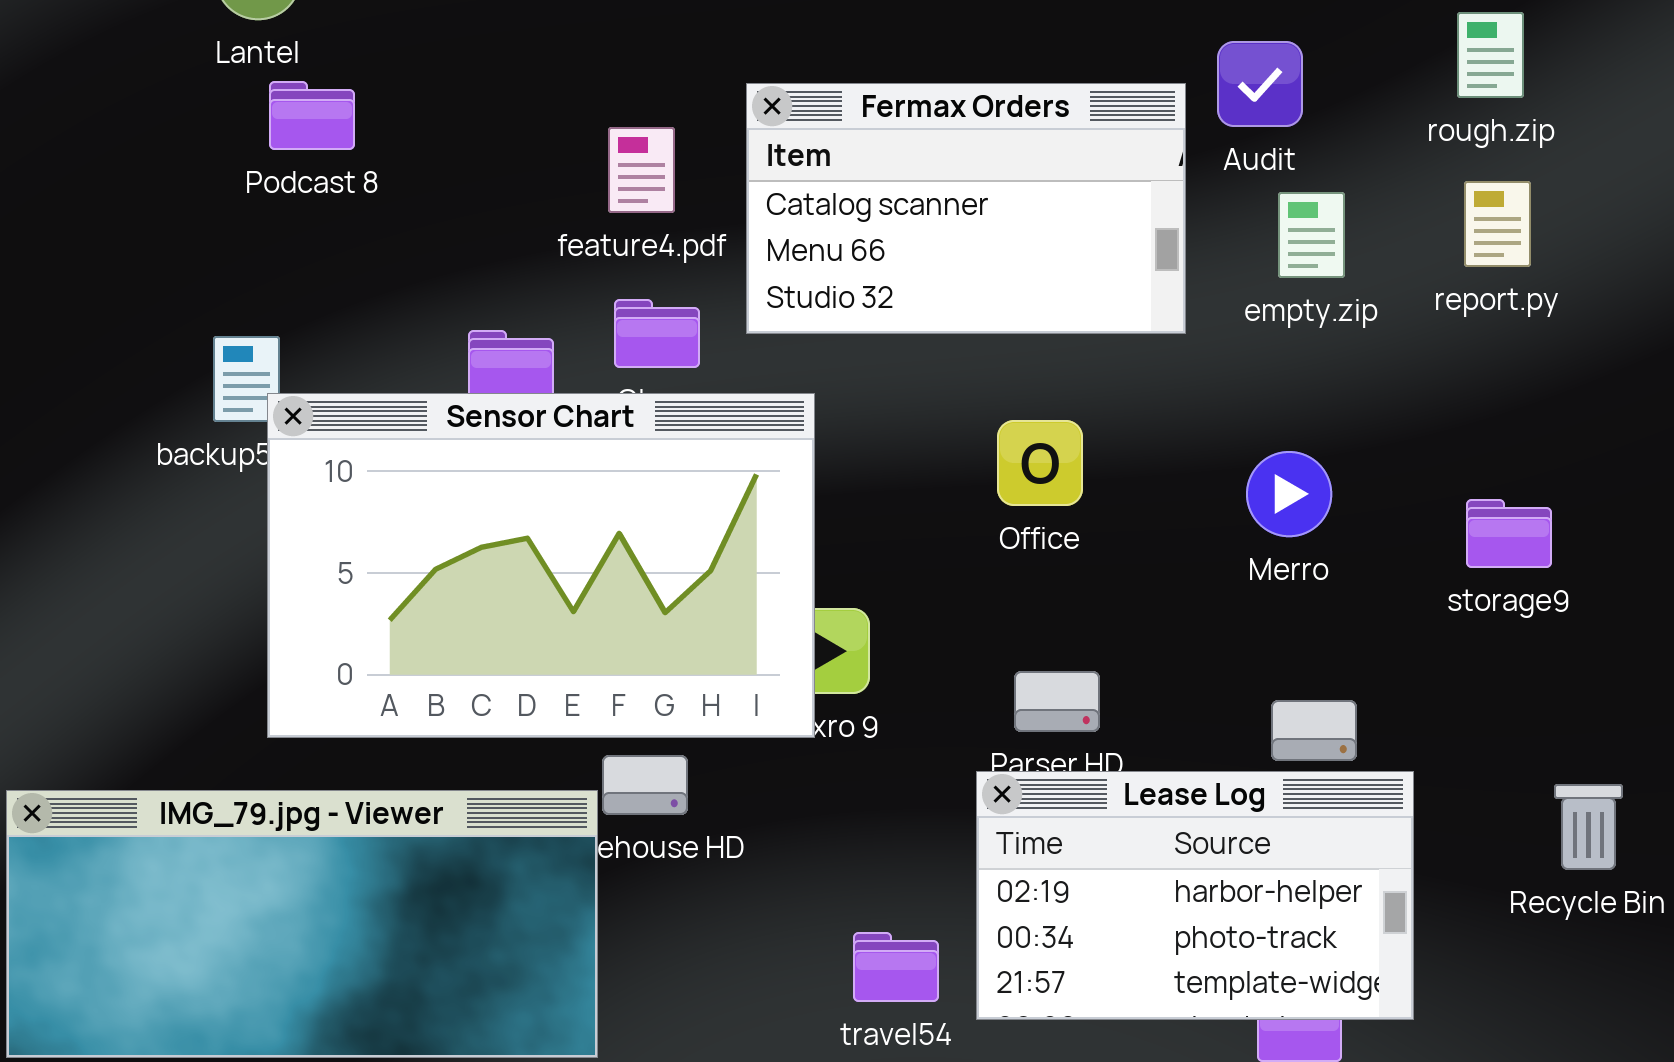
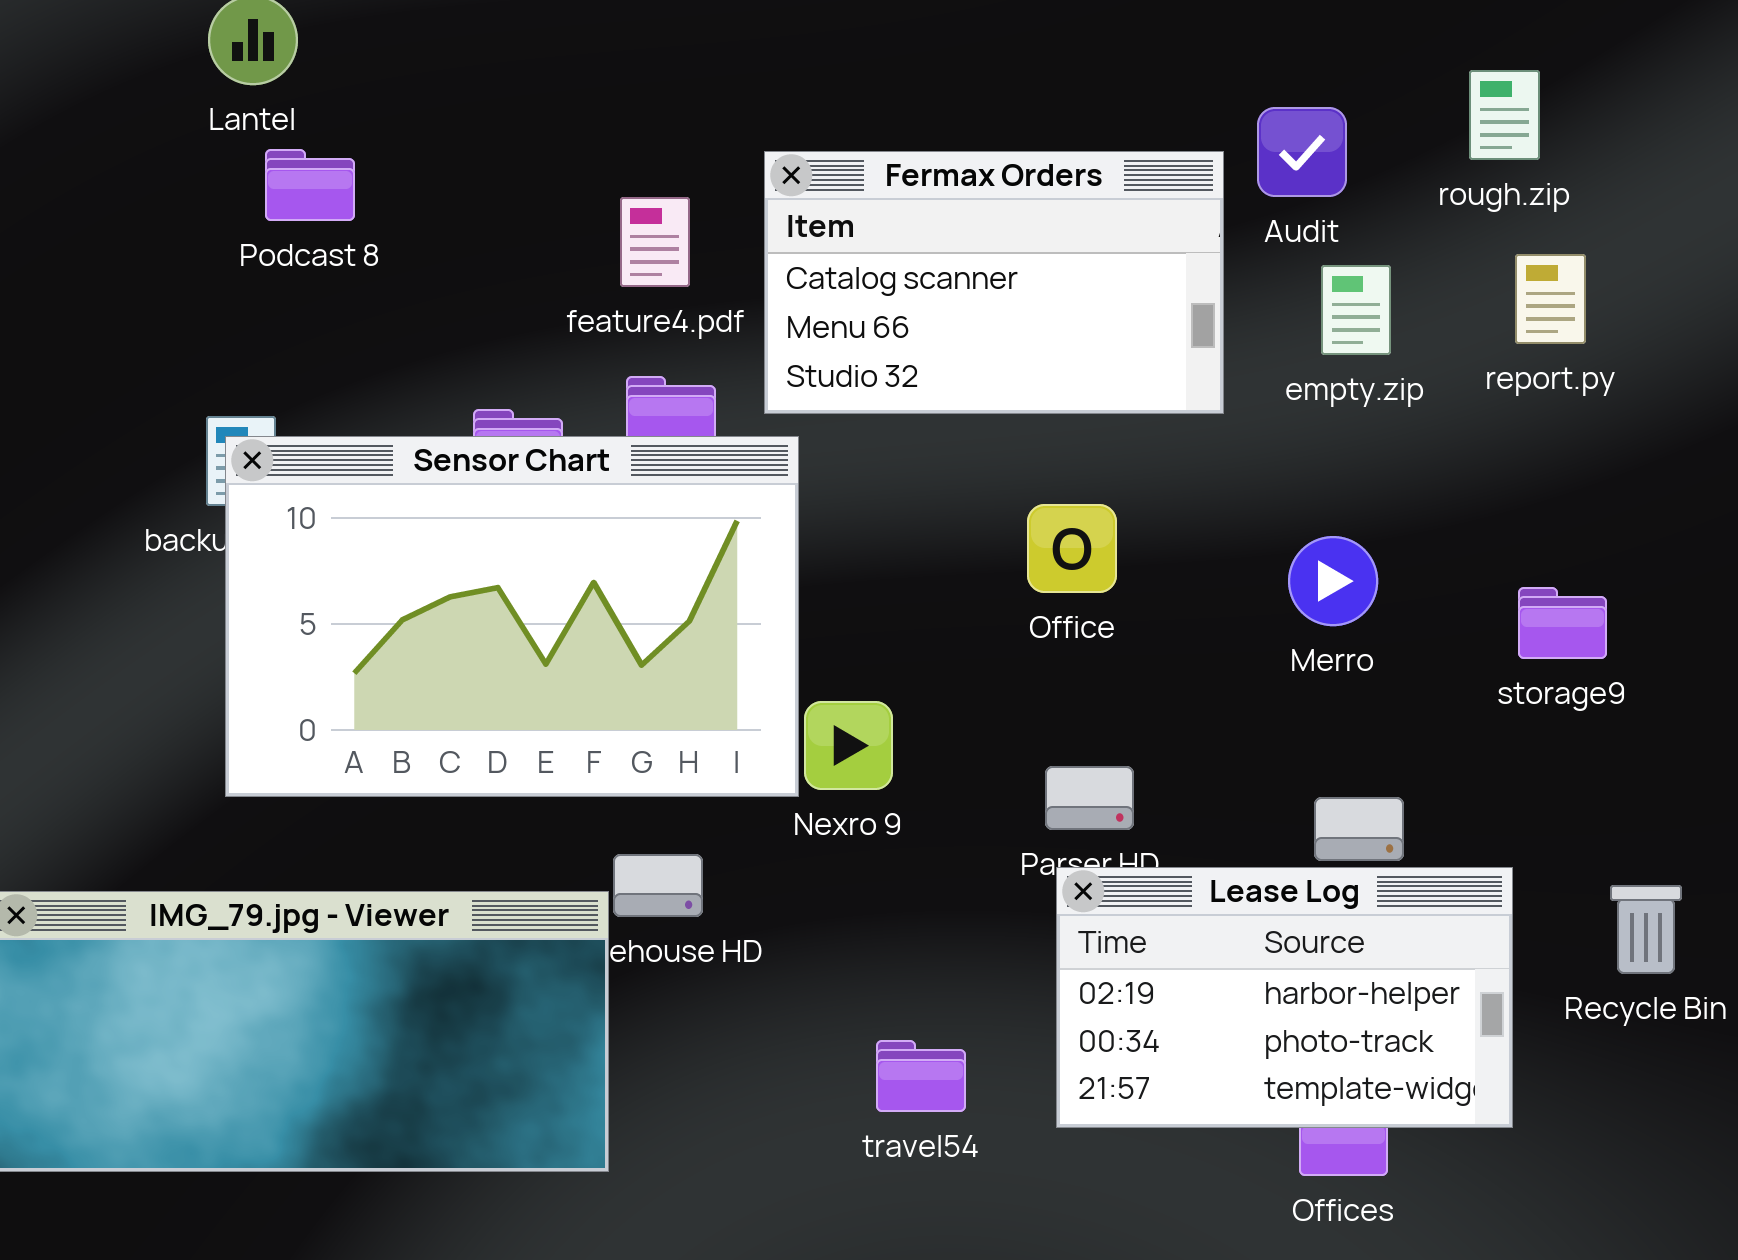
rough.zip: [1457,12,1524,98] -> [1469,70,1540,160], moved
Sensor Chart: [267,393,815,738] -> [225,436,799,797], moved
Lease Log: [976,771,1414,1020] -> [1056,867,1513,1128], moved

